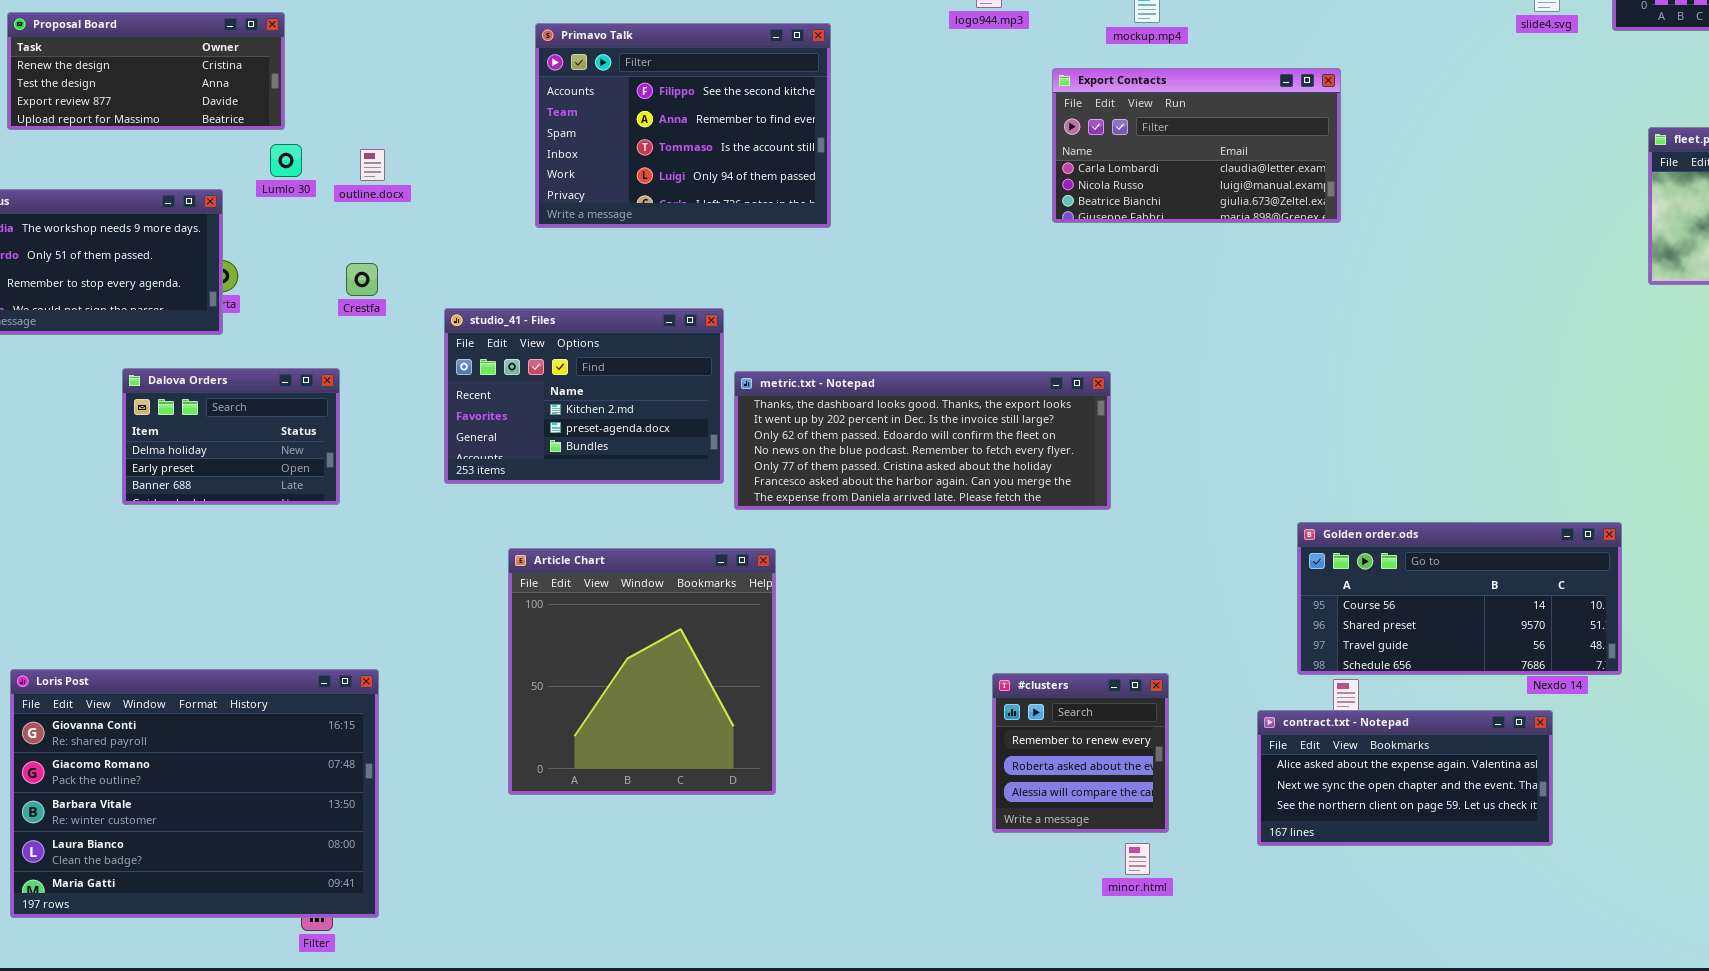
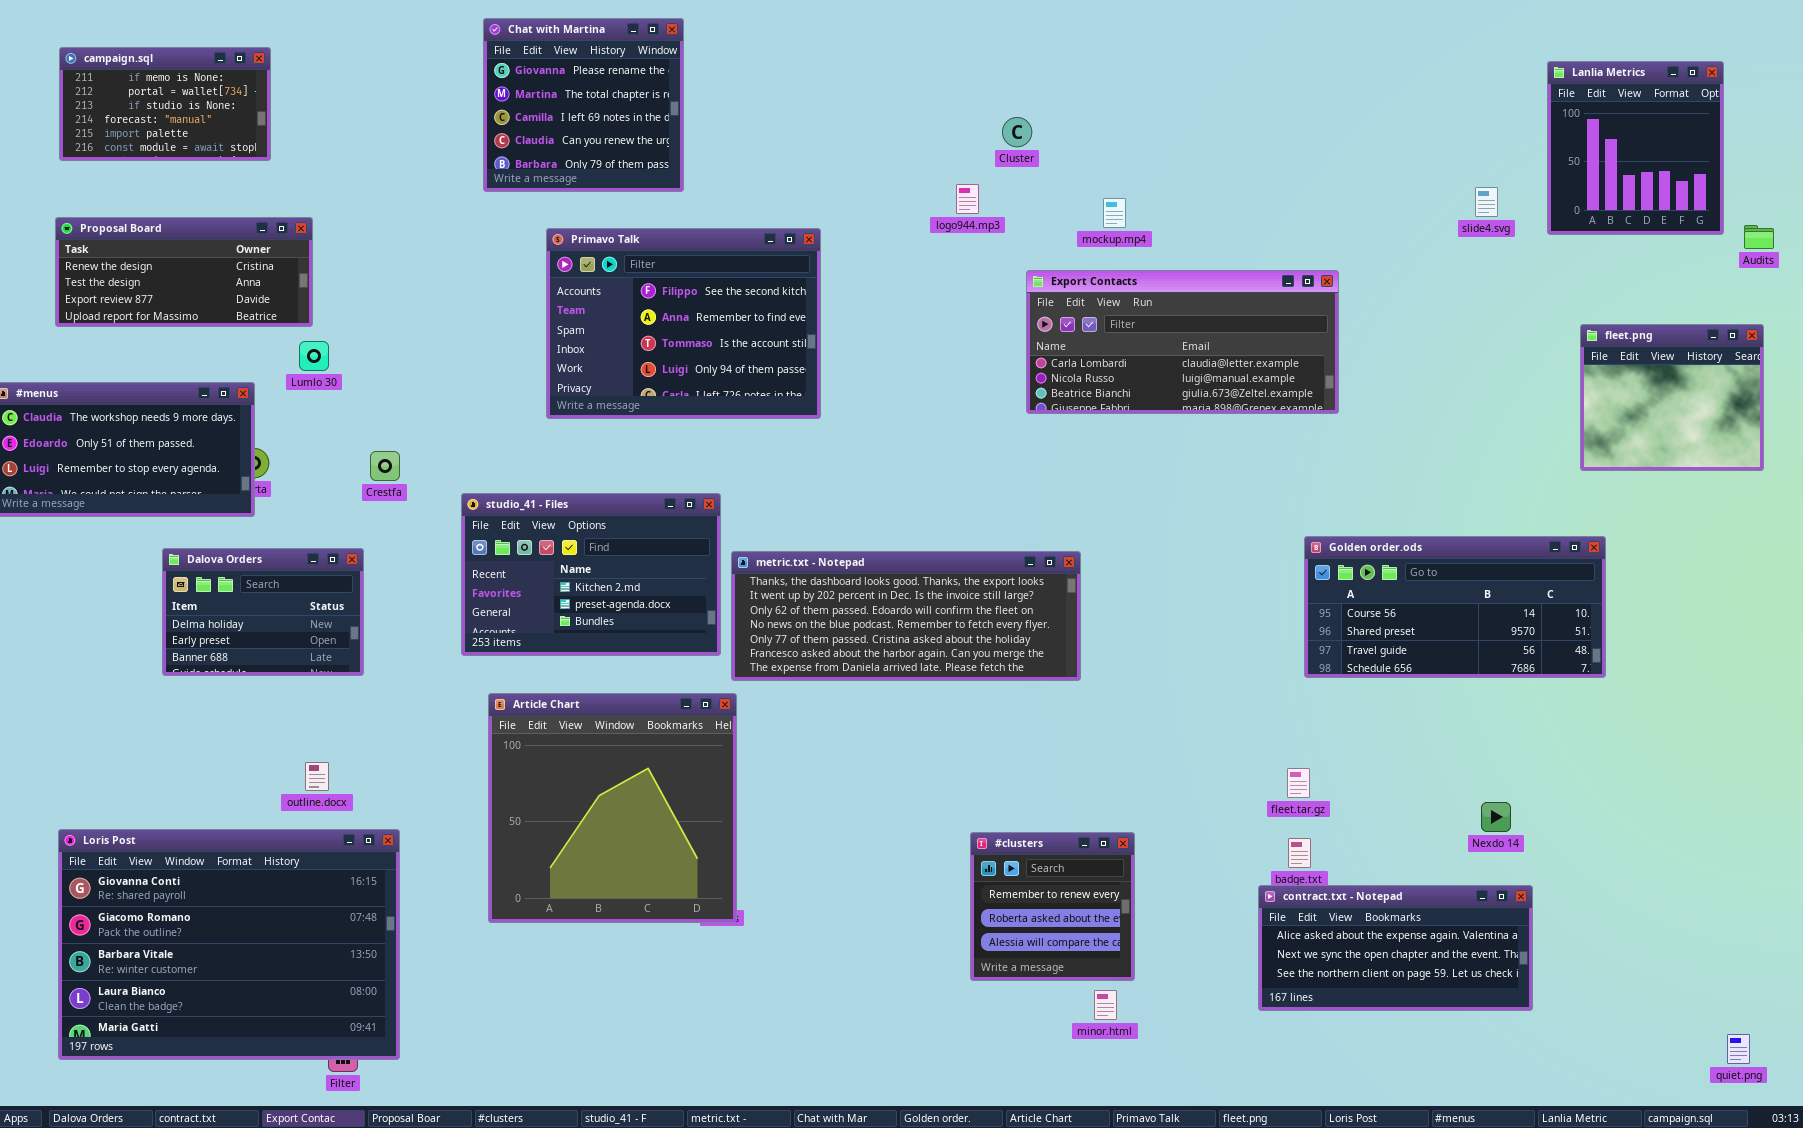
Export Contacts: [1052,68,1341,223] -> [1026,270,1339,414], resized
outline.docx: [360,149,385,181] -> [305,762,329,791], moved
Golden order.ods: [1297,522,1622,675] -> [1304,536,1606,678], moved
Article Chart: [508,548,776,795] -> [488,693,737,923], moved
contract.txt - Notepad: [1257,710,1553,846] -> [1258,885,1533,1011], moved

